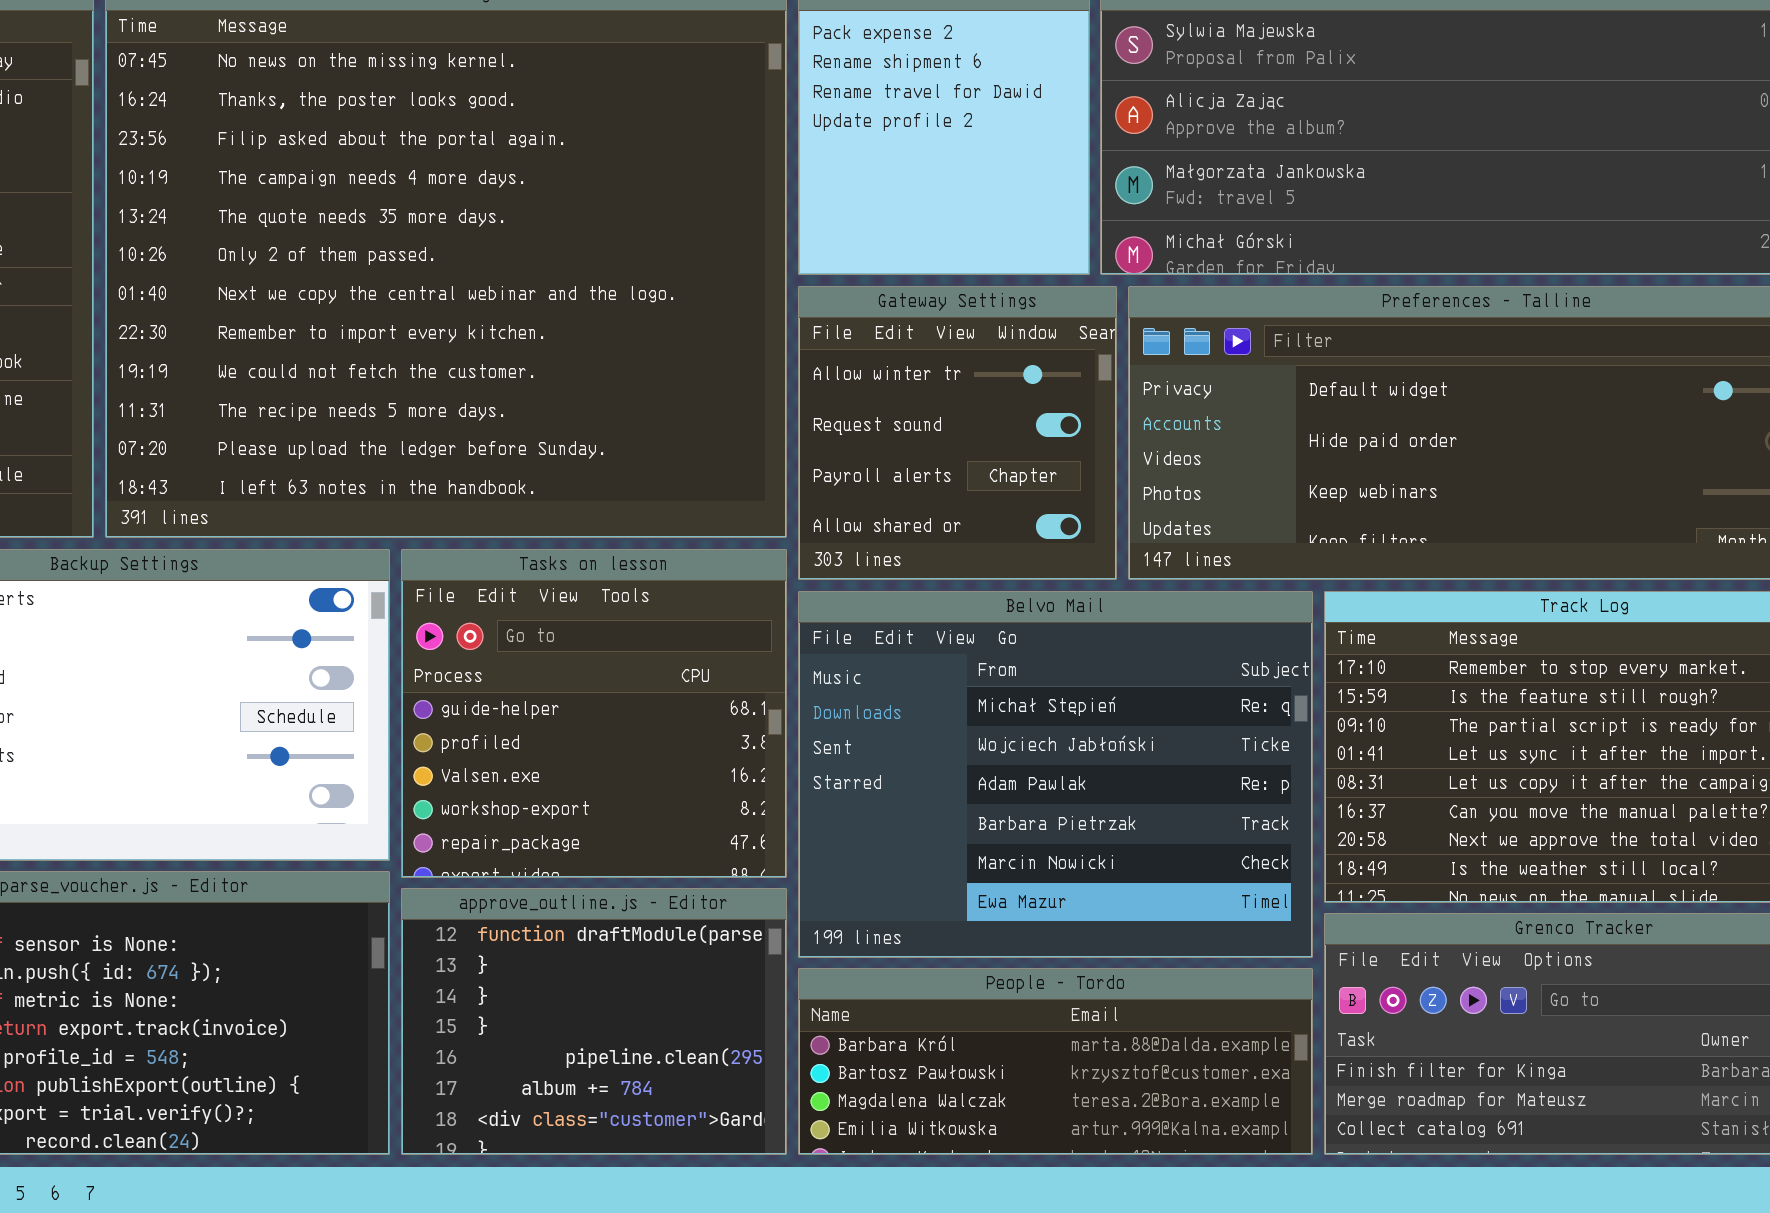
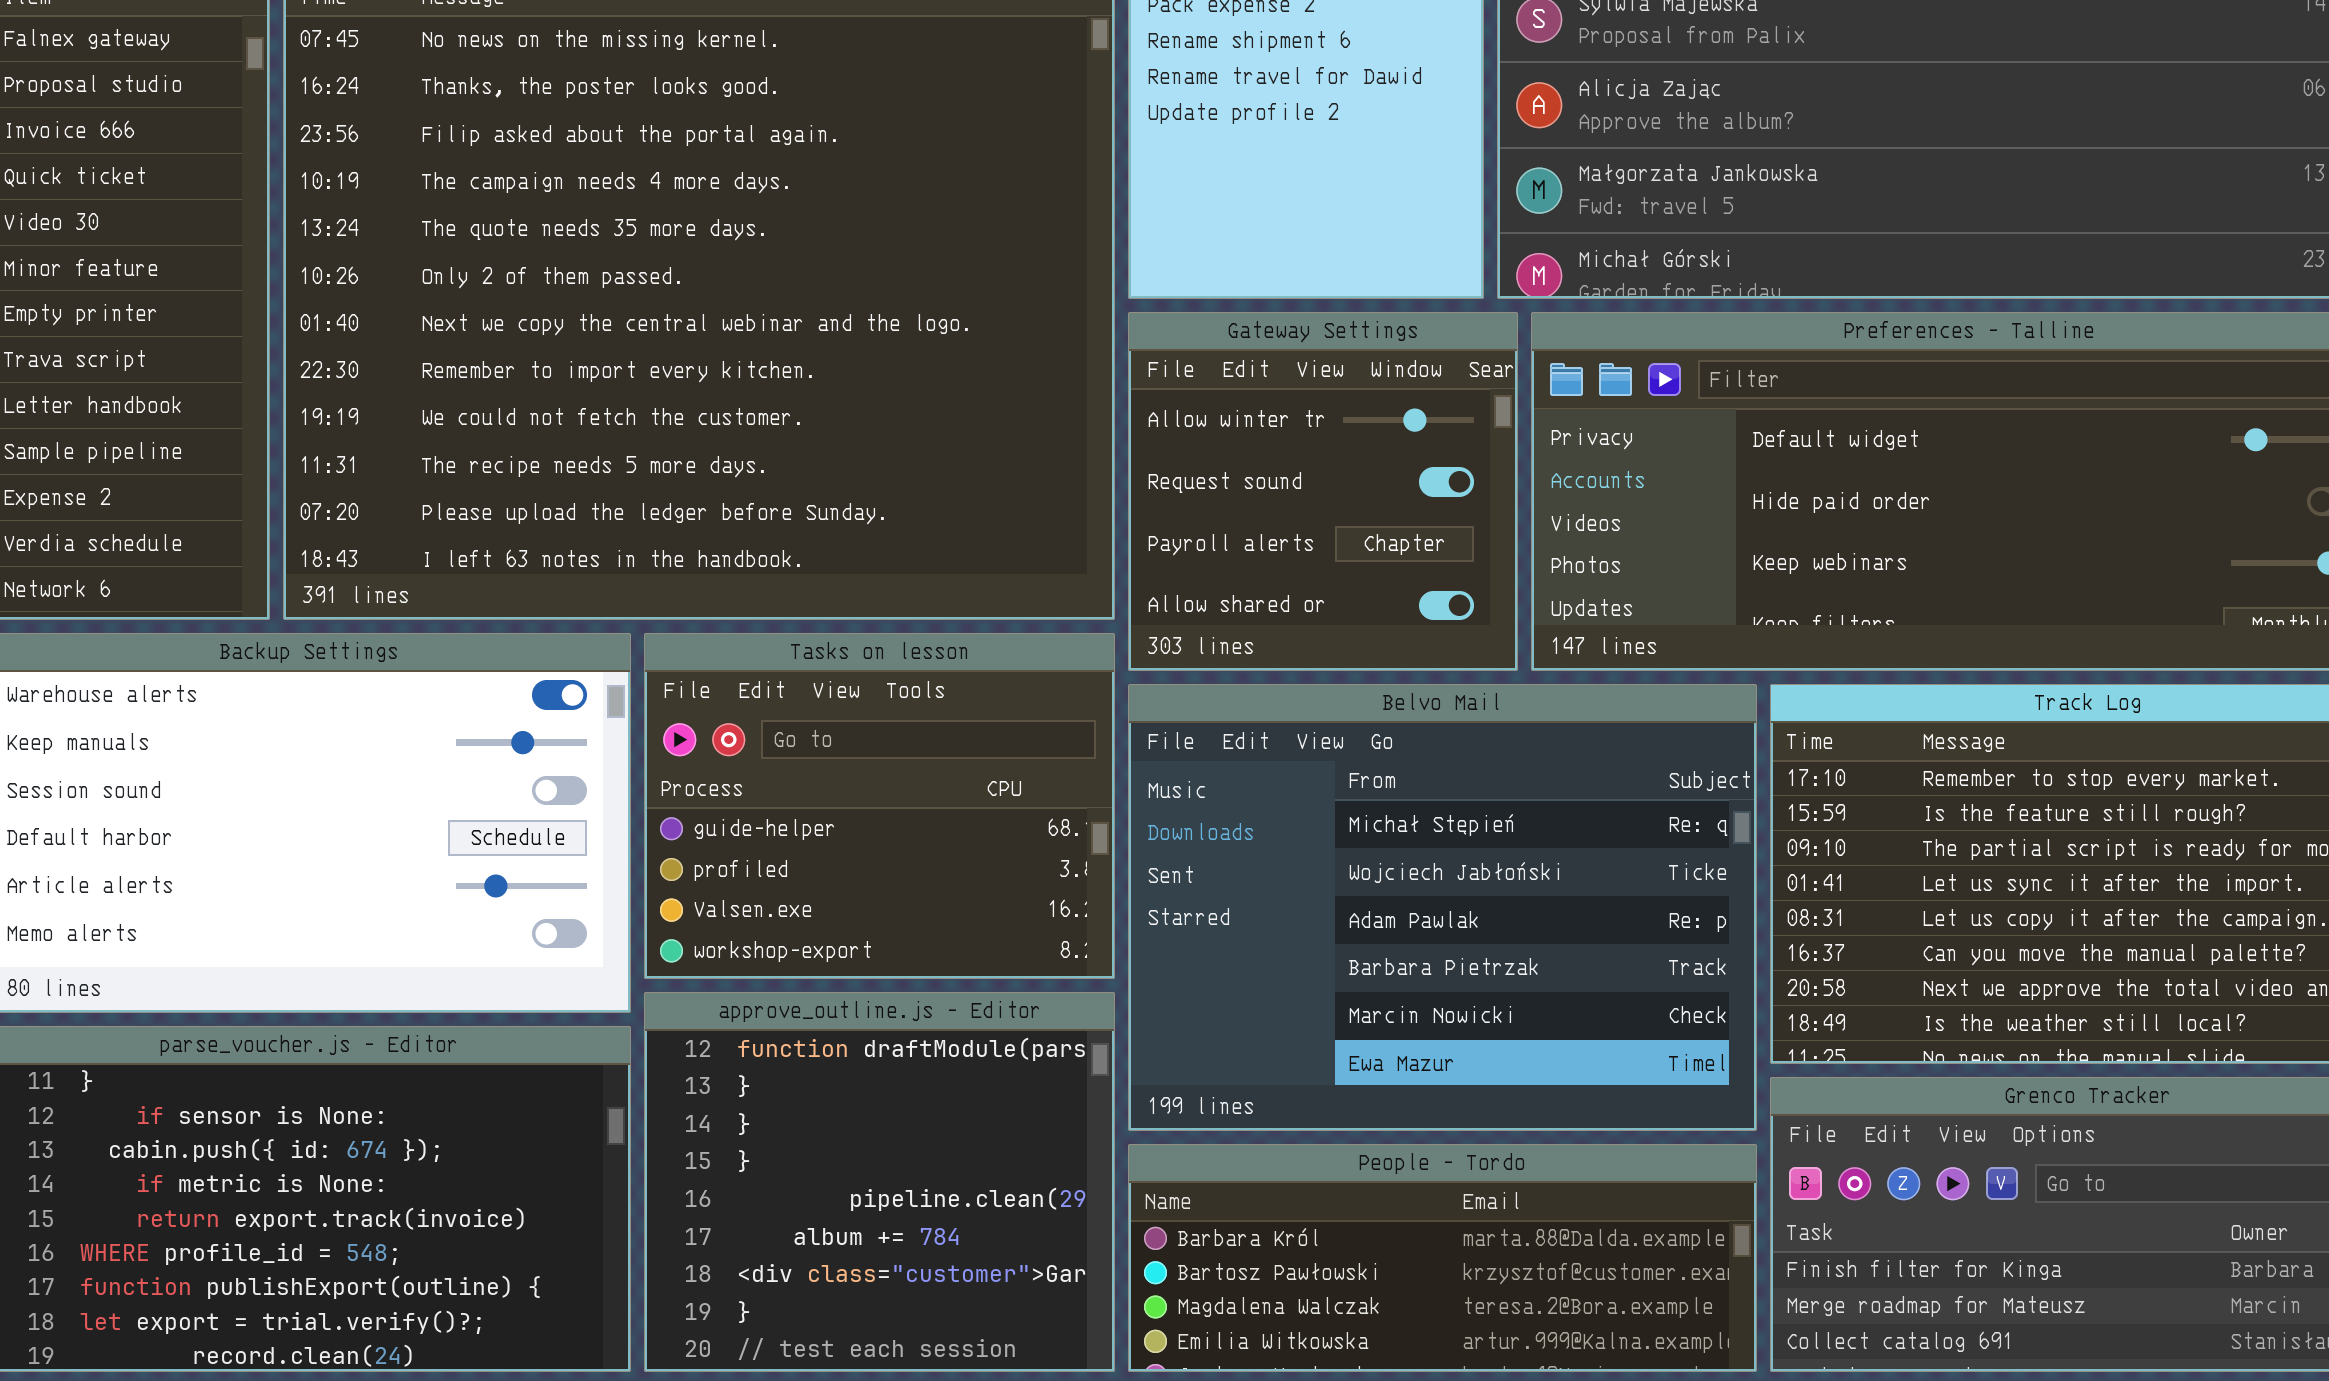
Tasks on lesson: [401,549,787,878] -> [644,633,1115,979], resized
approve_outline.js - Editor: [401,888,787,1155] -> [644,992,1115,1372], resized

